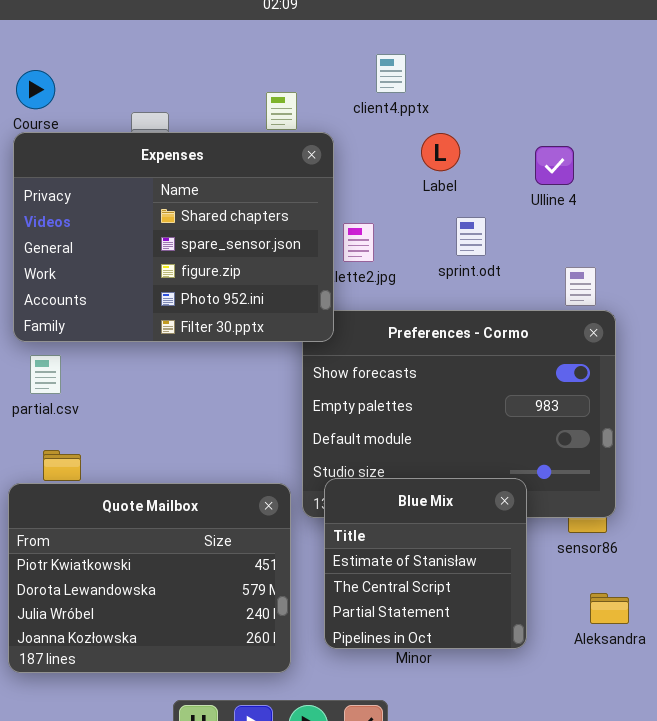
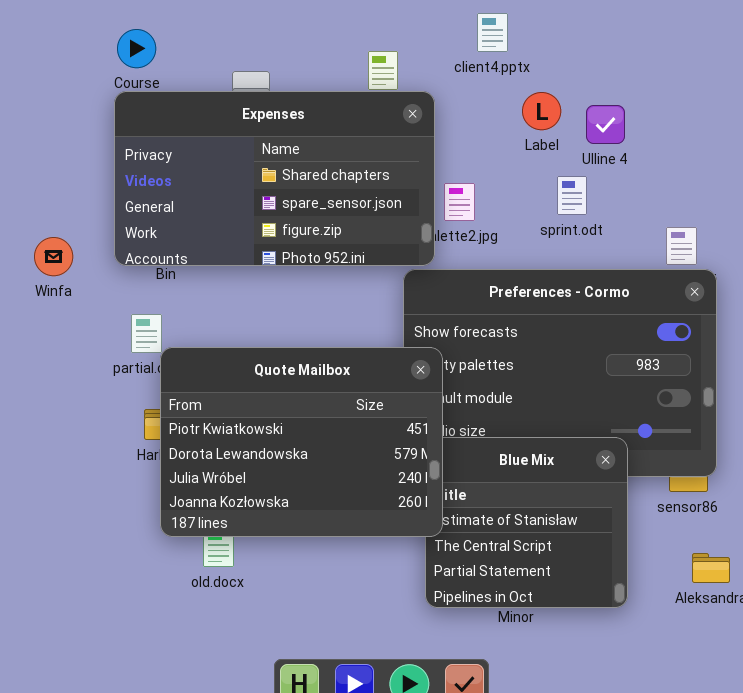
Expenses: [13,132,334,342] -> [114,91,435,266], resized
Ulline 4: [535,146,574,185] -> [586,105,625,144], moved
Quote Mailbox: [8,483,291,673] -> [160,347,443,537], moved

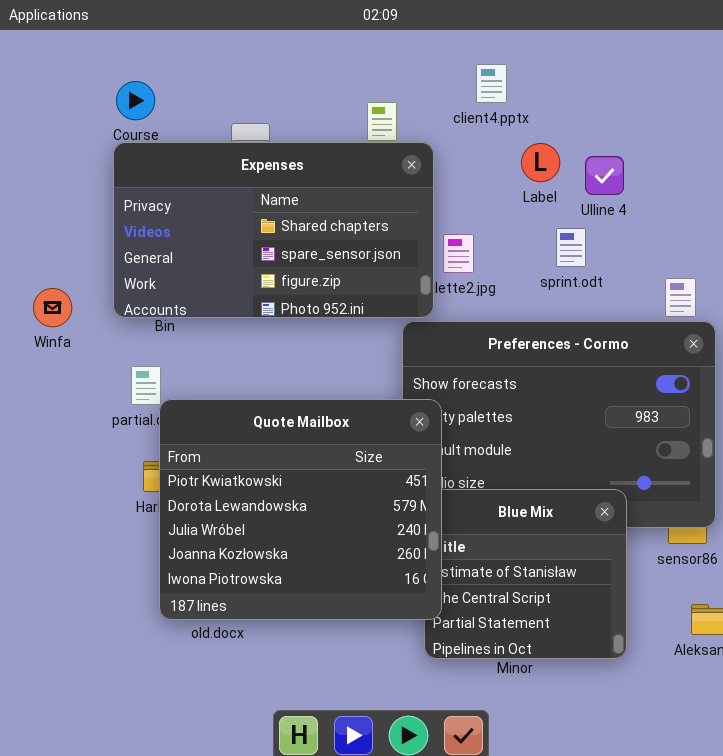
Quote Mailbox: [160,347,443,537] -> [159,399,442,620], resized

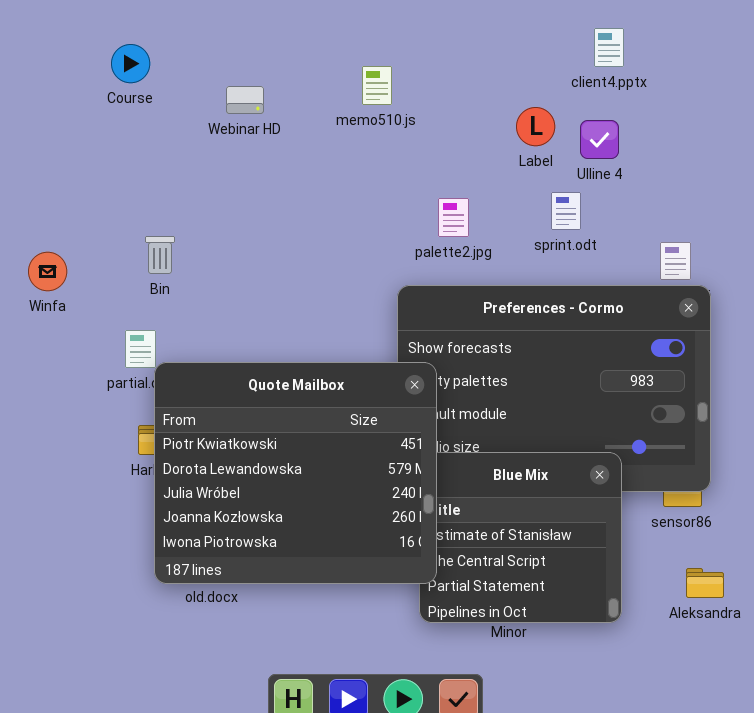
client4.pptx: [476,64,507,103] -> [594,28,624,67], moved
Expenses: [113,142,434,318] -> none, closed

